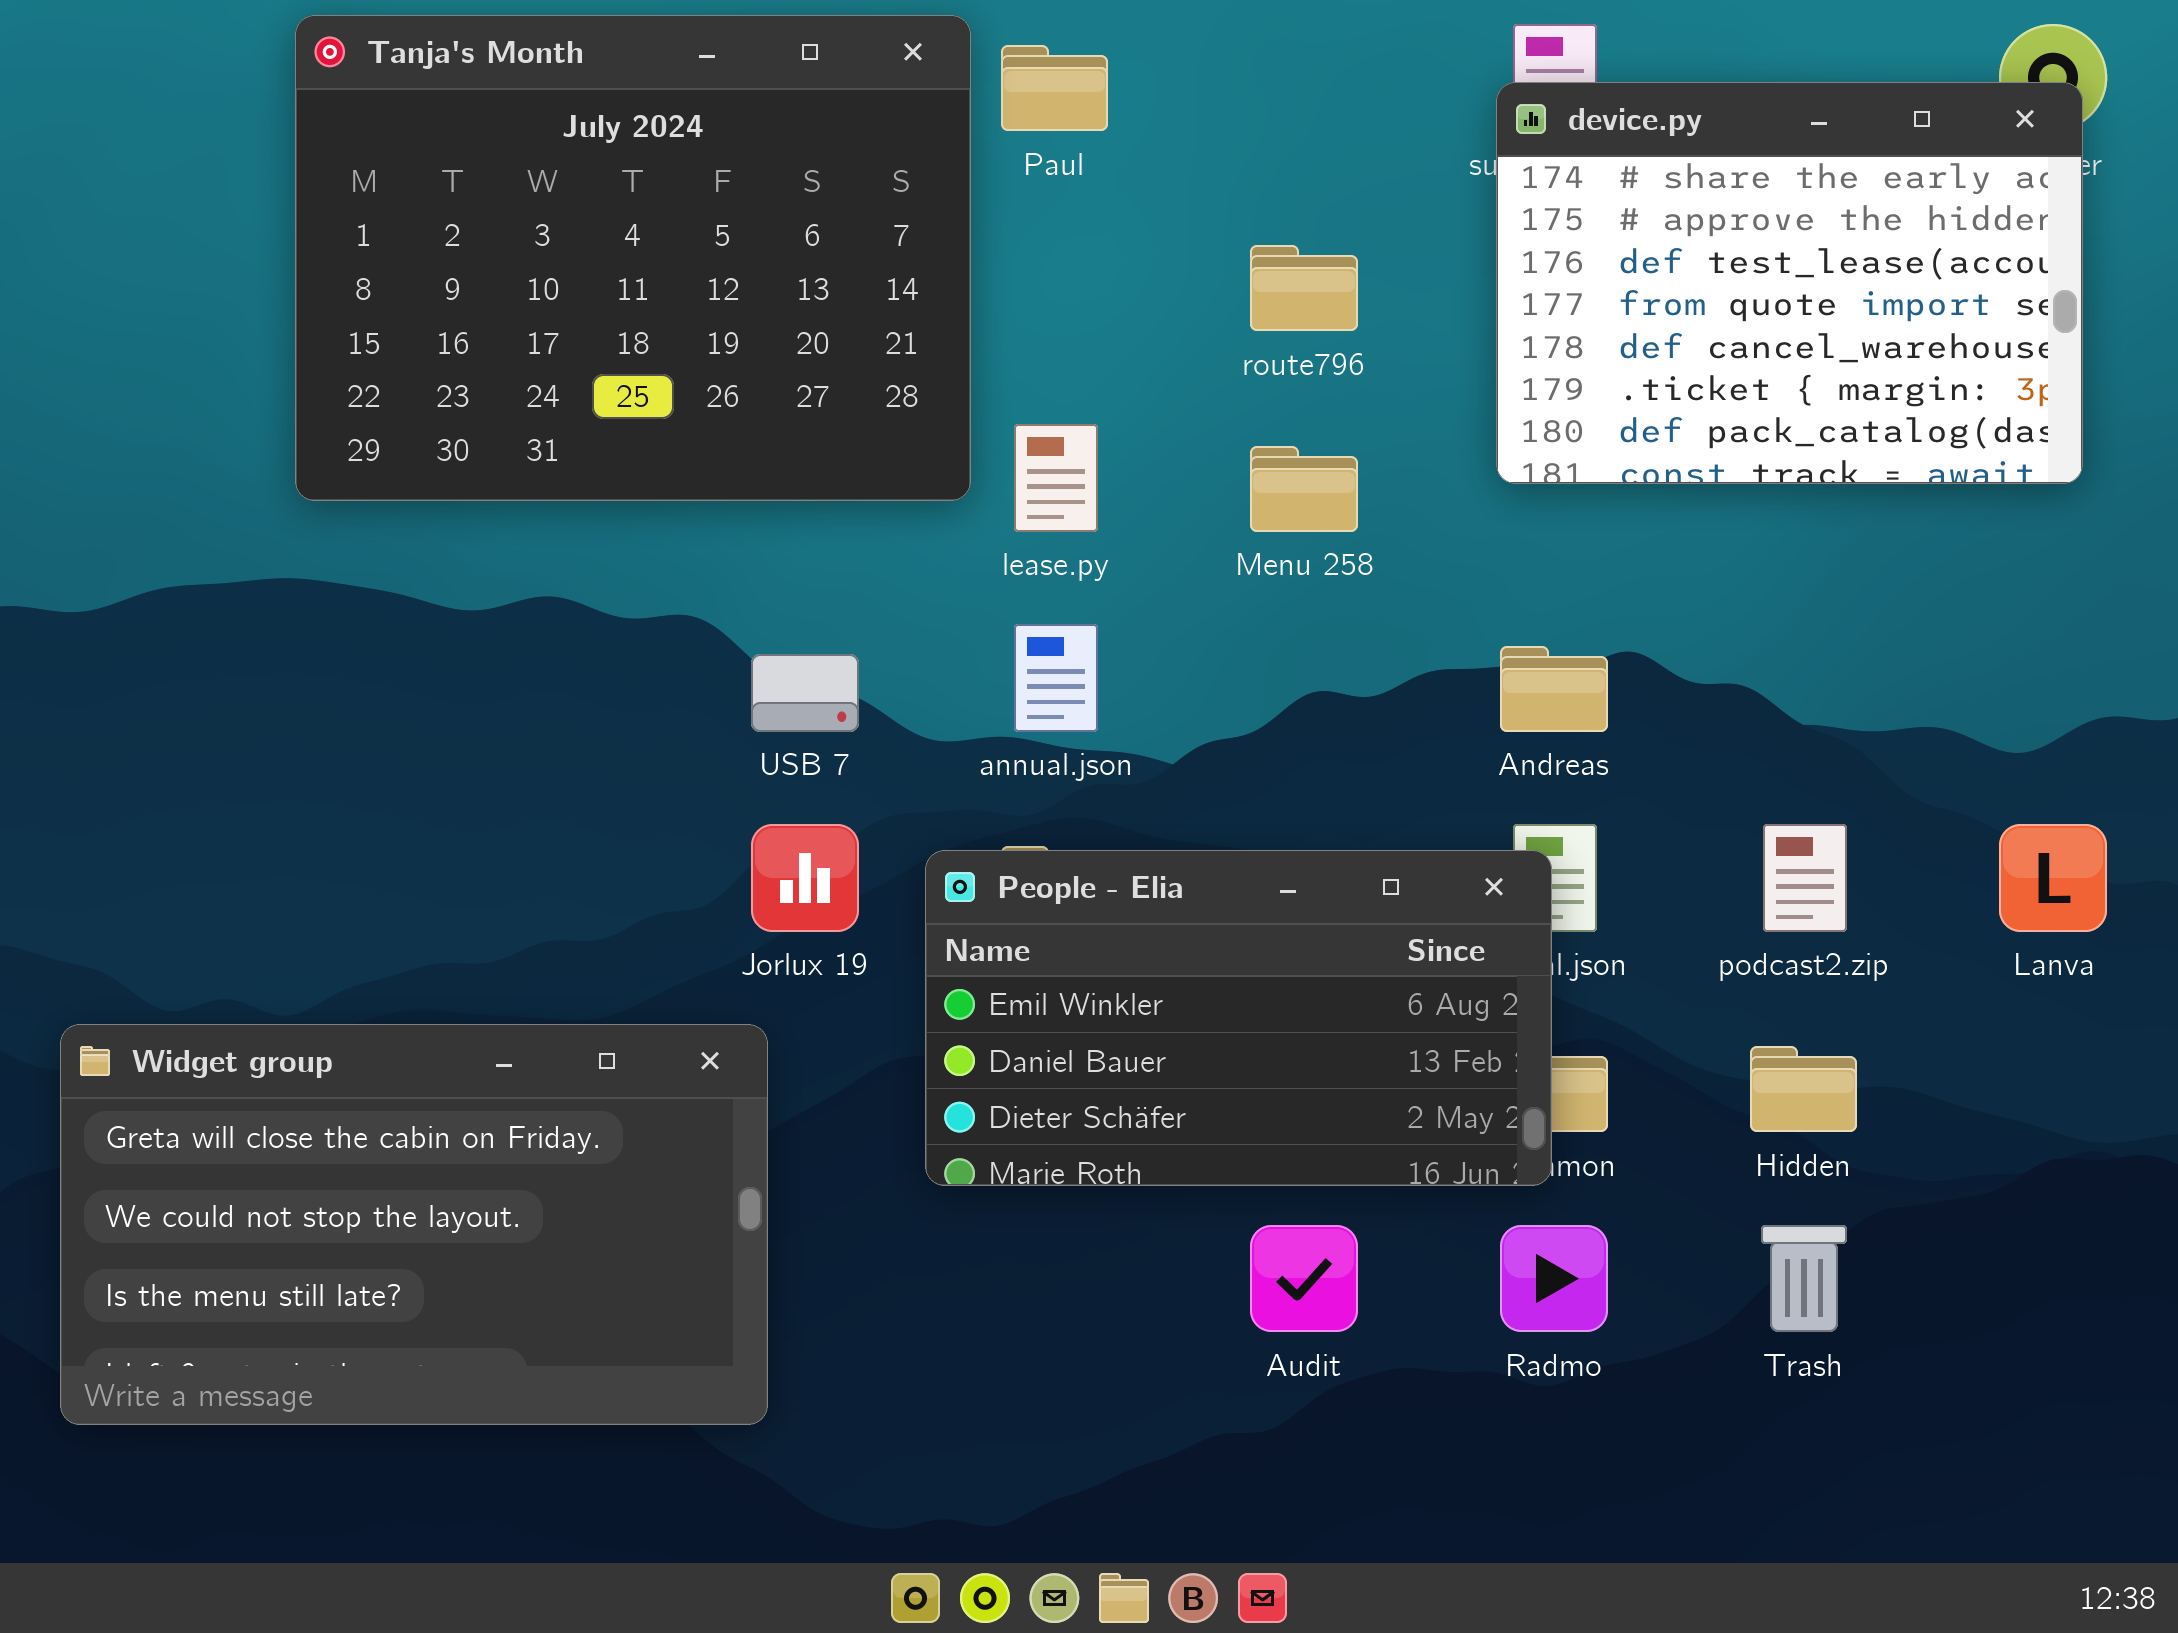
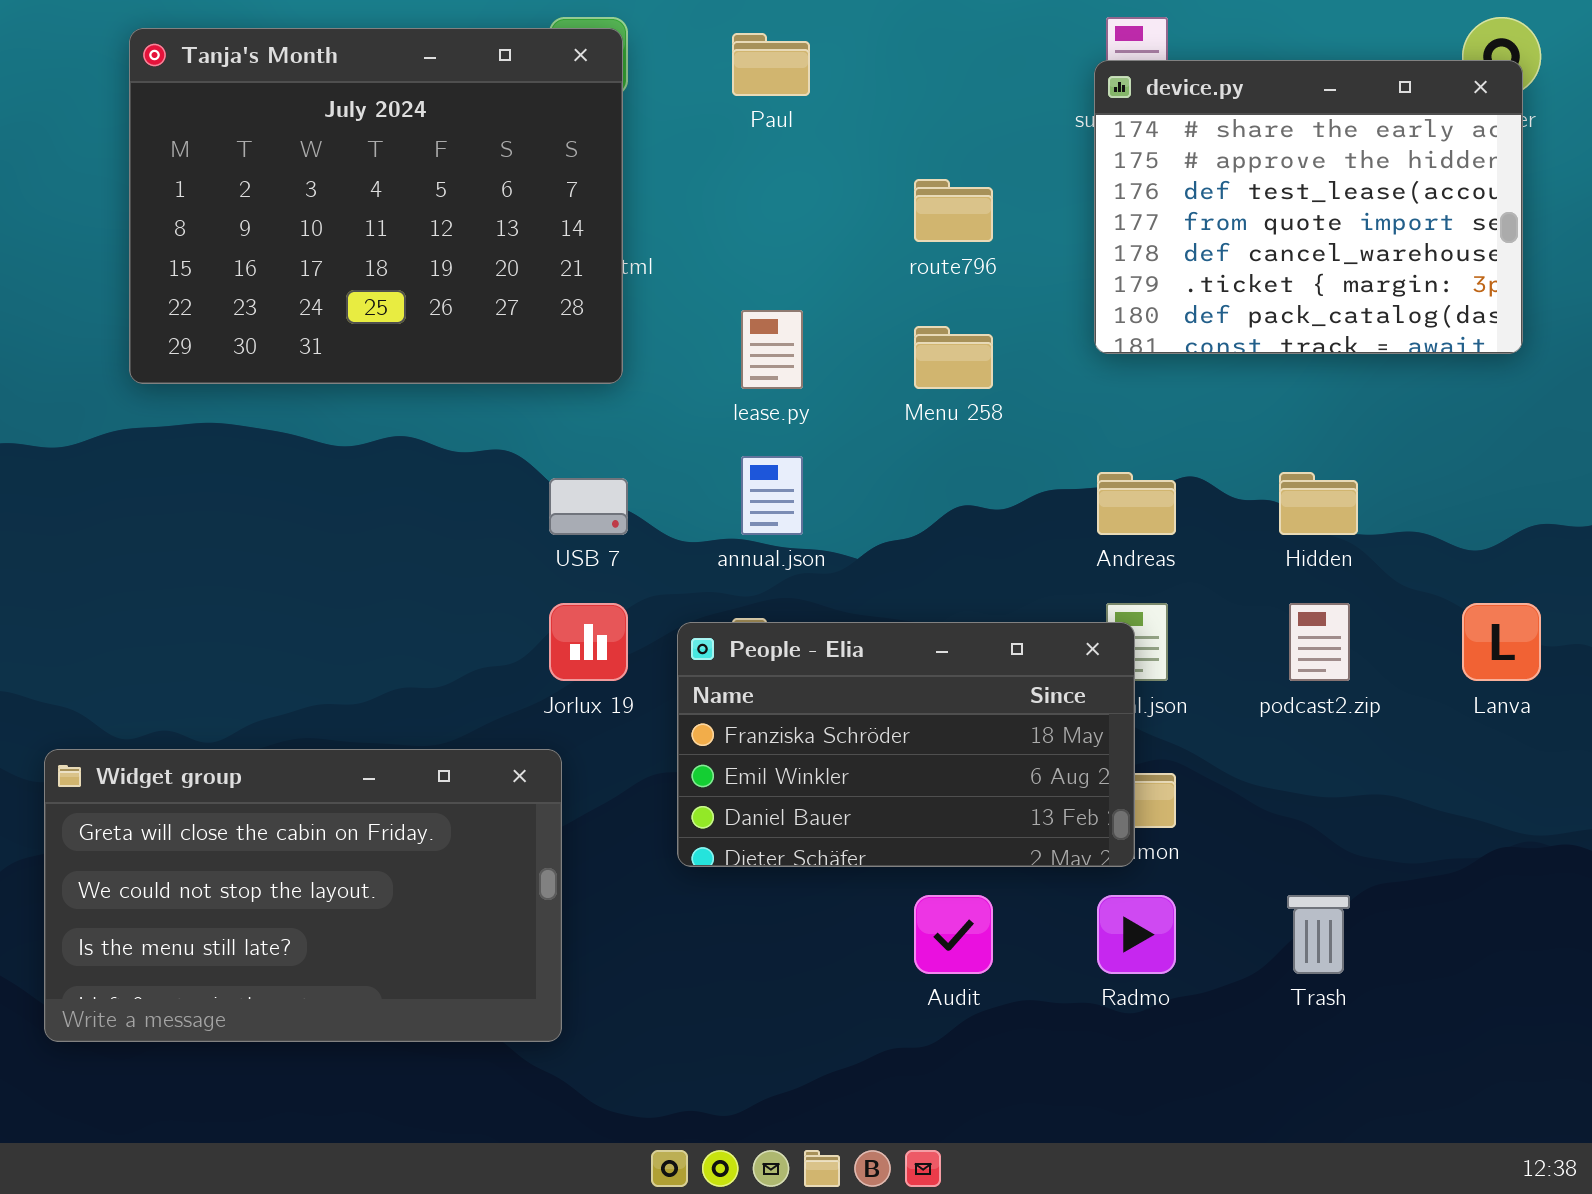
Tanja's Month: [295,15,971,501] -> [129,28,623,384], moved
People - Elia: [925,850,1552,1186] -> [677,622,1135,867], scrolled up 1 row
Hidden: [1750,1046,1857,1132] -> [1279,472,1358,535], moved

